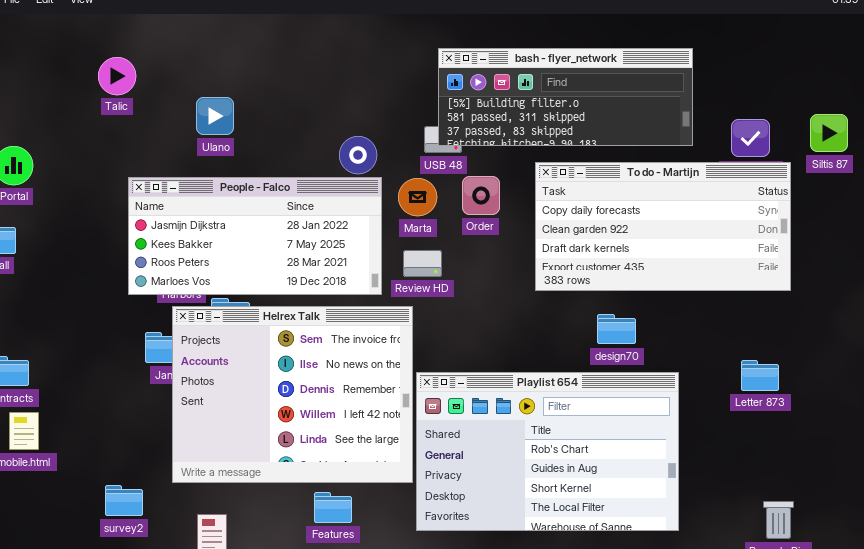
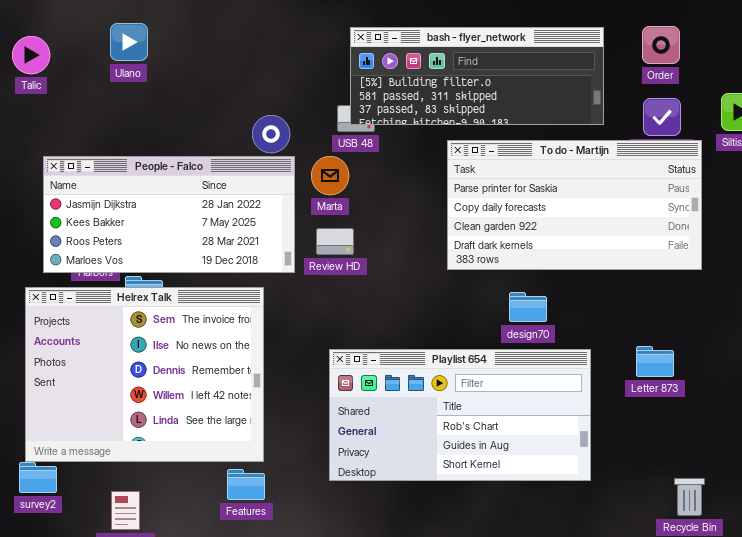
Ulano: [196,97,234,135] -> [110,23,148,61], moved
To do - Martijn: [535,162,791,291] -> [447,140,702,270], scrolled up 1 row
Order: [462,176,500,215] -> [642,26,680,64], moved
Helrex Talk: [172,306,413,483] -> [25,287,264,462], moved
Letter 873: [741,360,779,391] -> [636,346,674,377], moved
Playlist 654: [416,372,679,531] -> [329,349,591,481], resized

